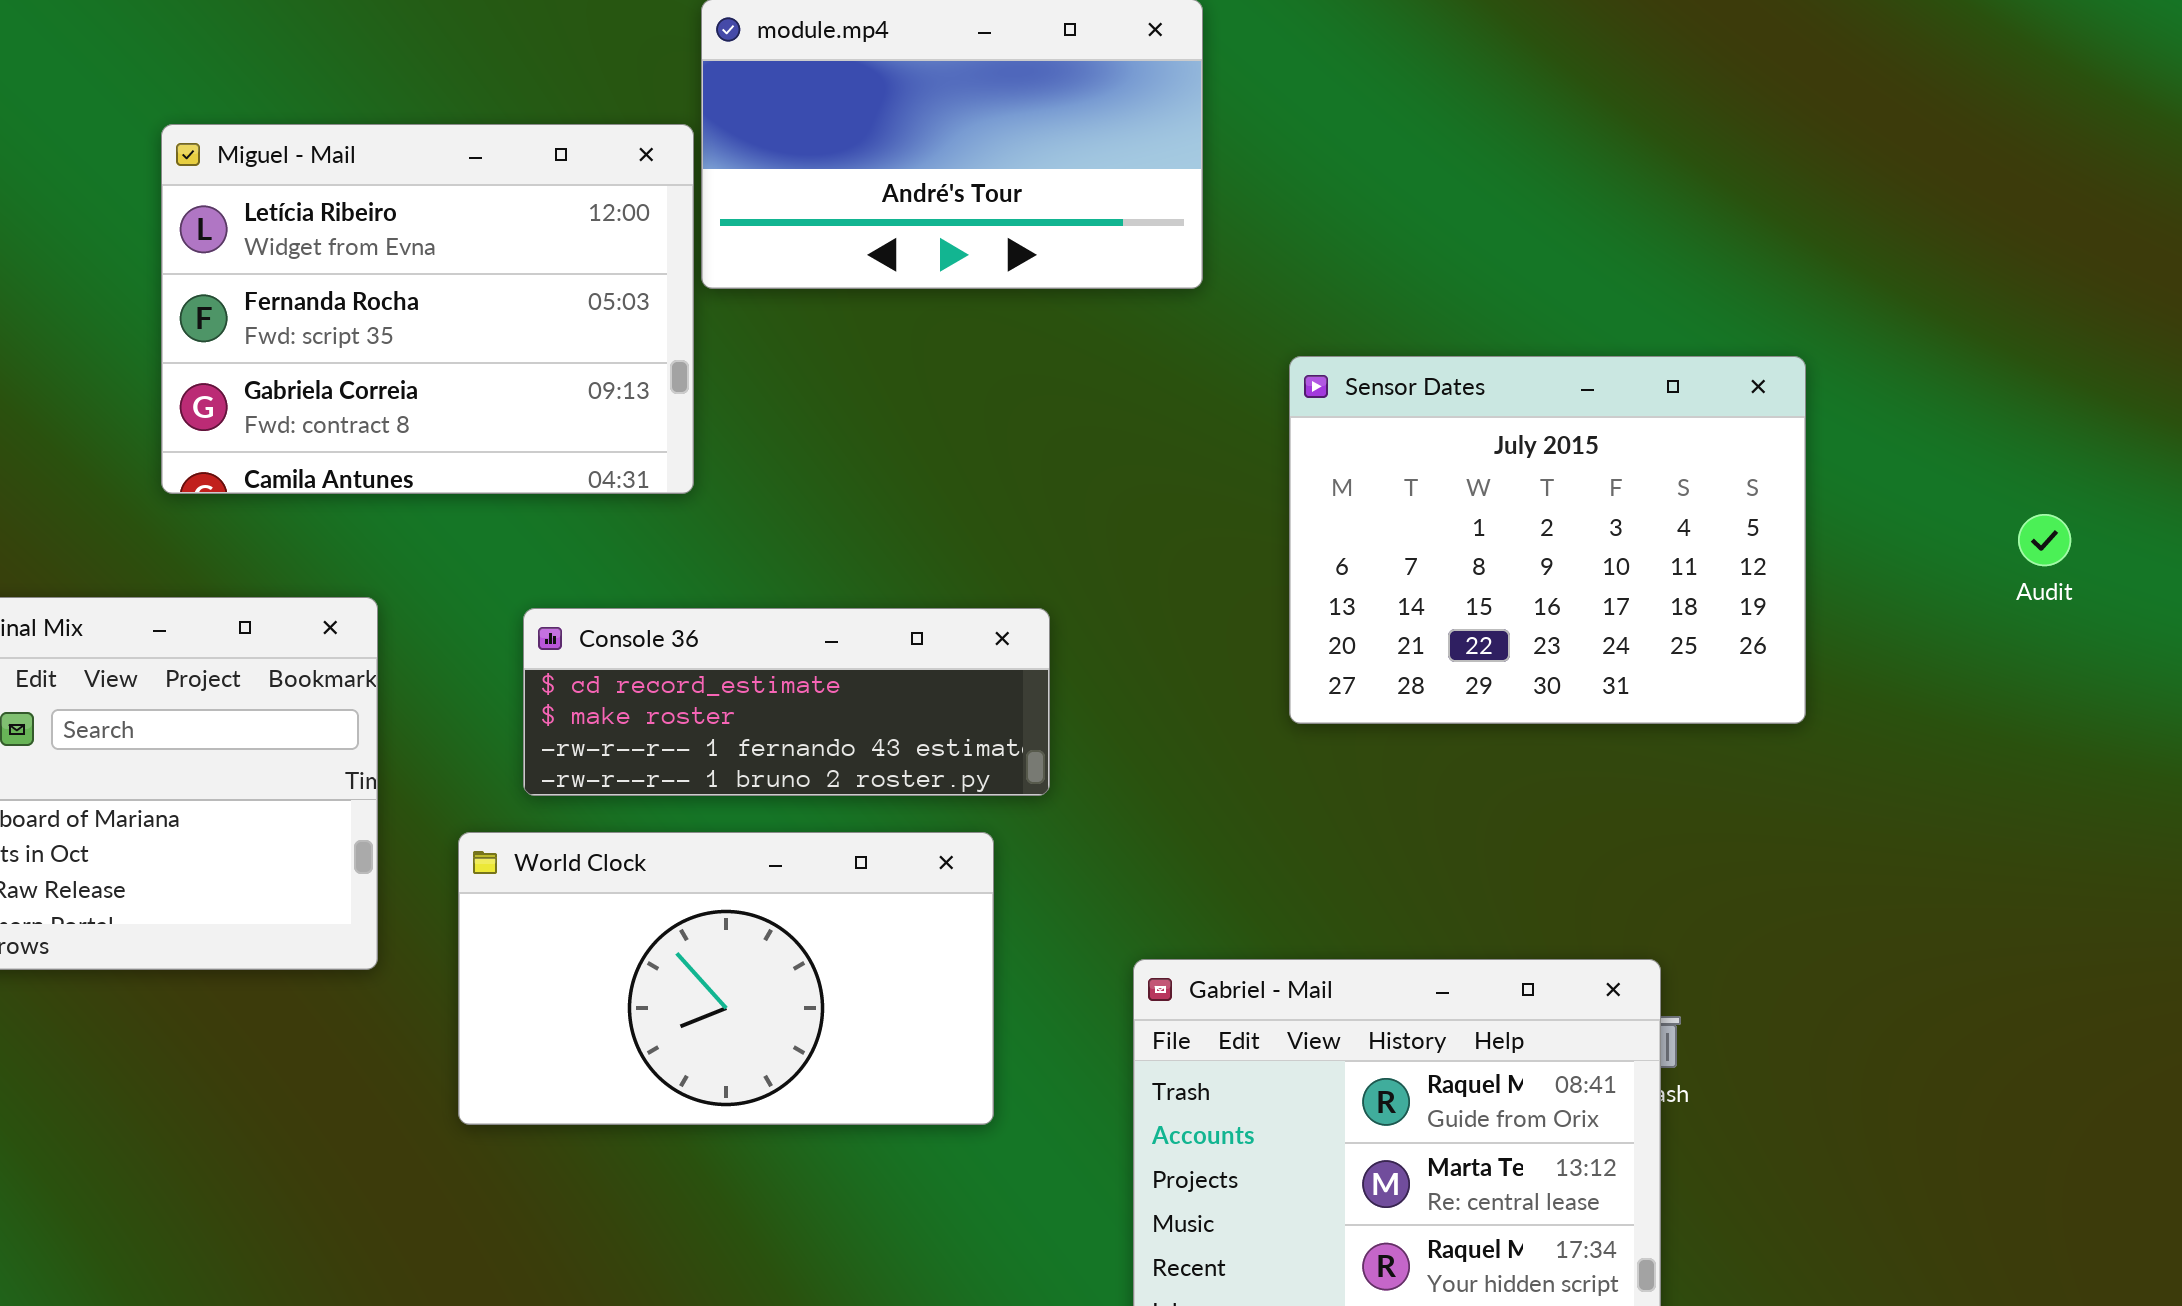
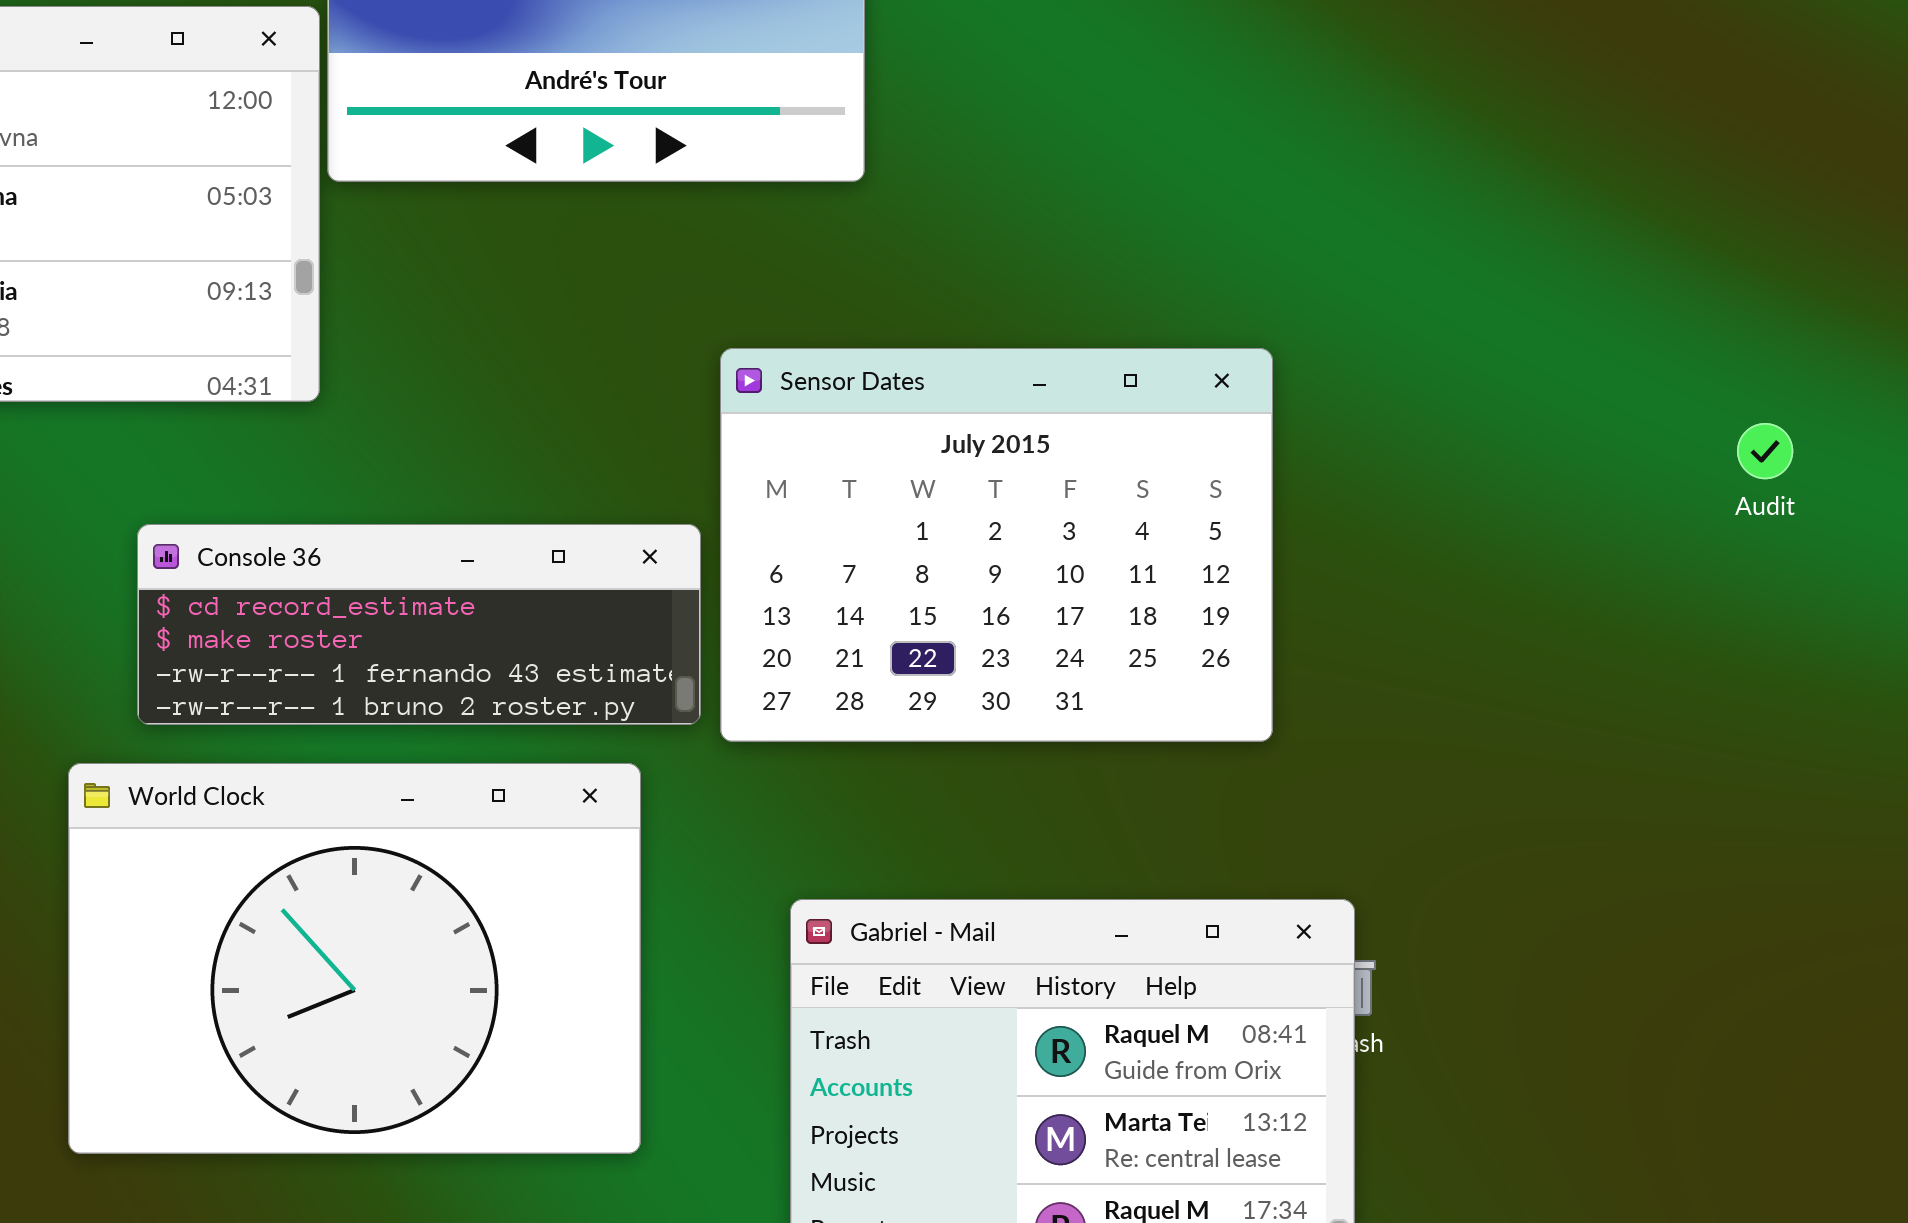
Sensor Dates: [1289,356,1806,724] -> [720,348,1273,742], moved
World Clock: [458,832,994,1125] -> [68,763,641,1154], resized

